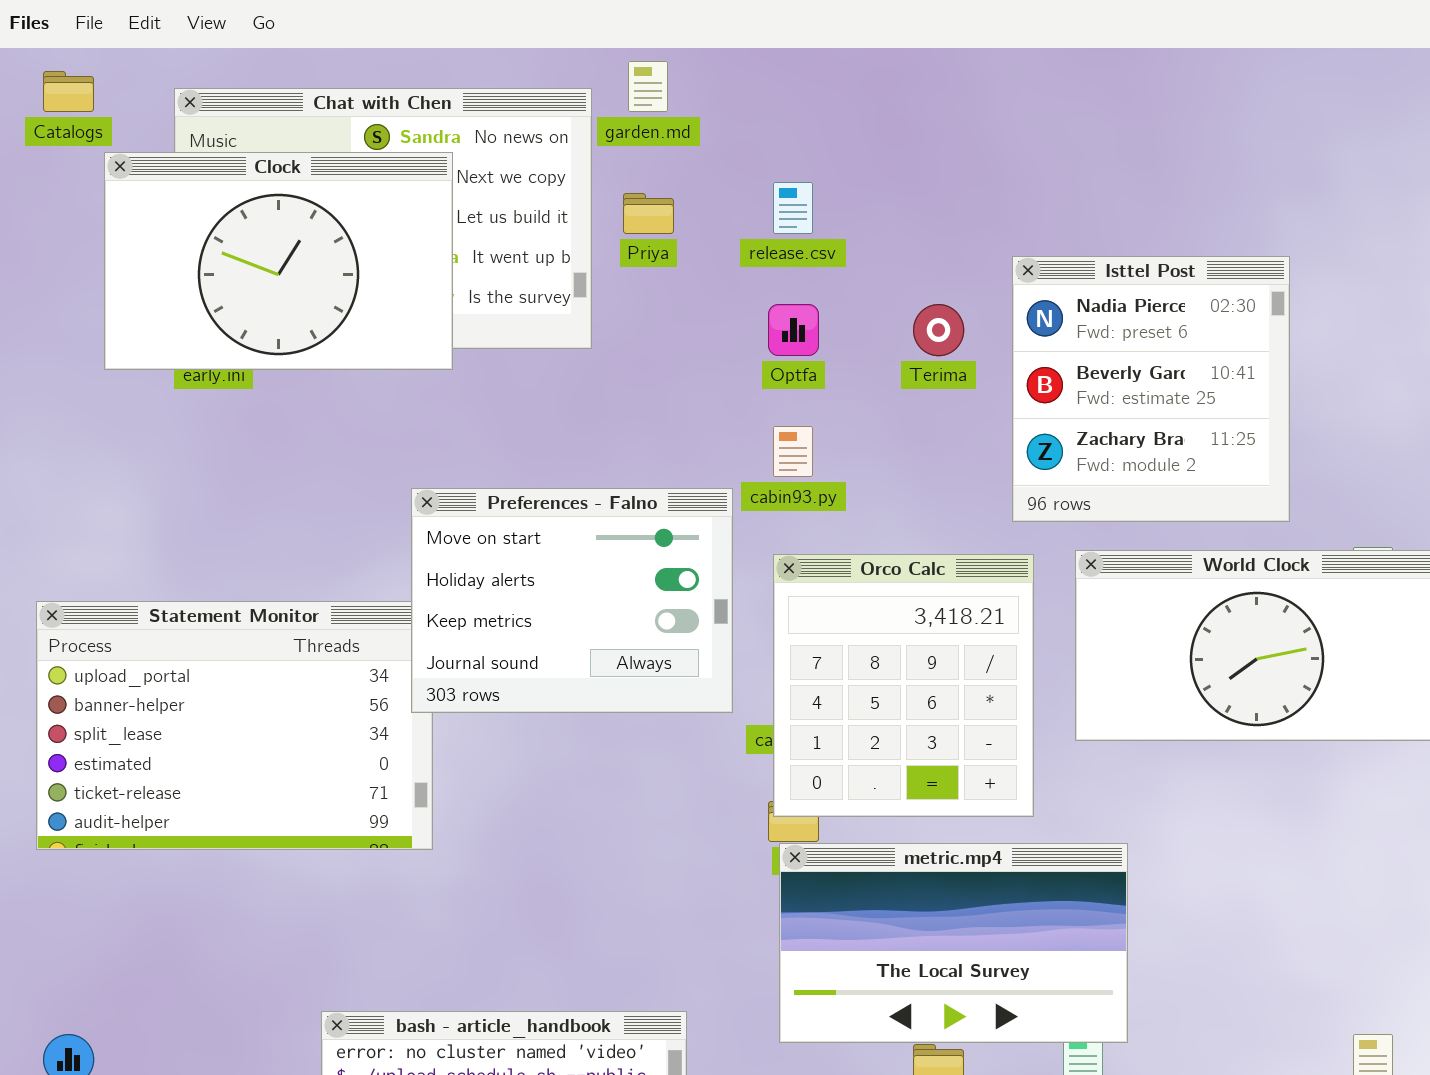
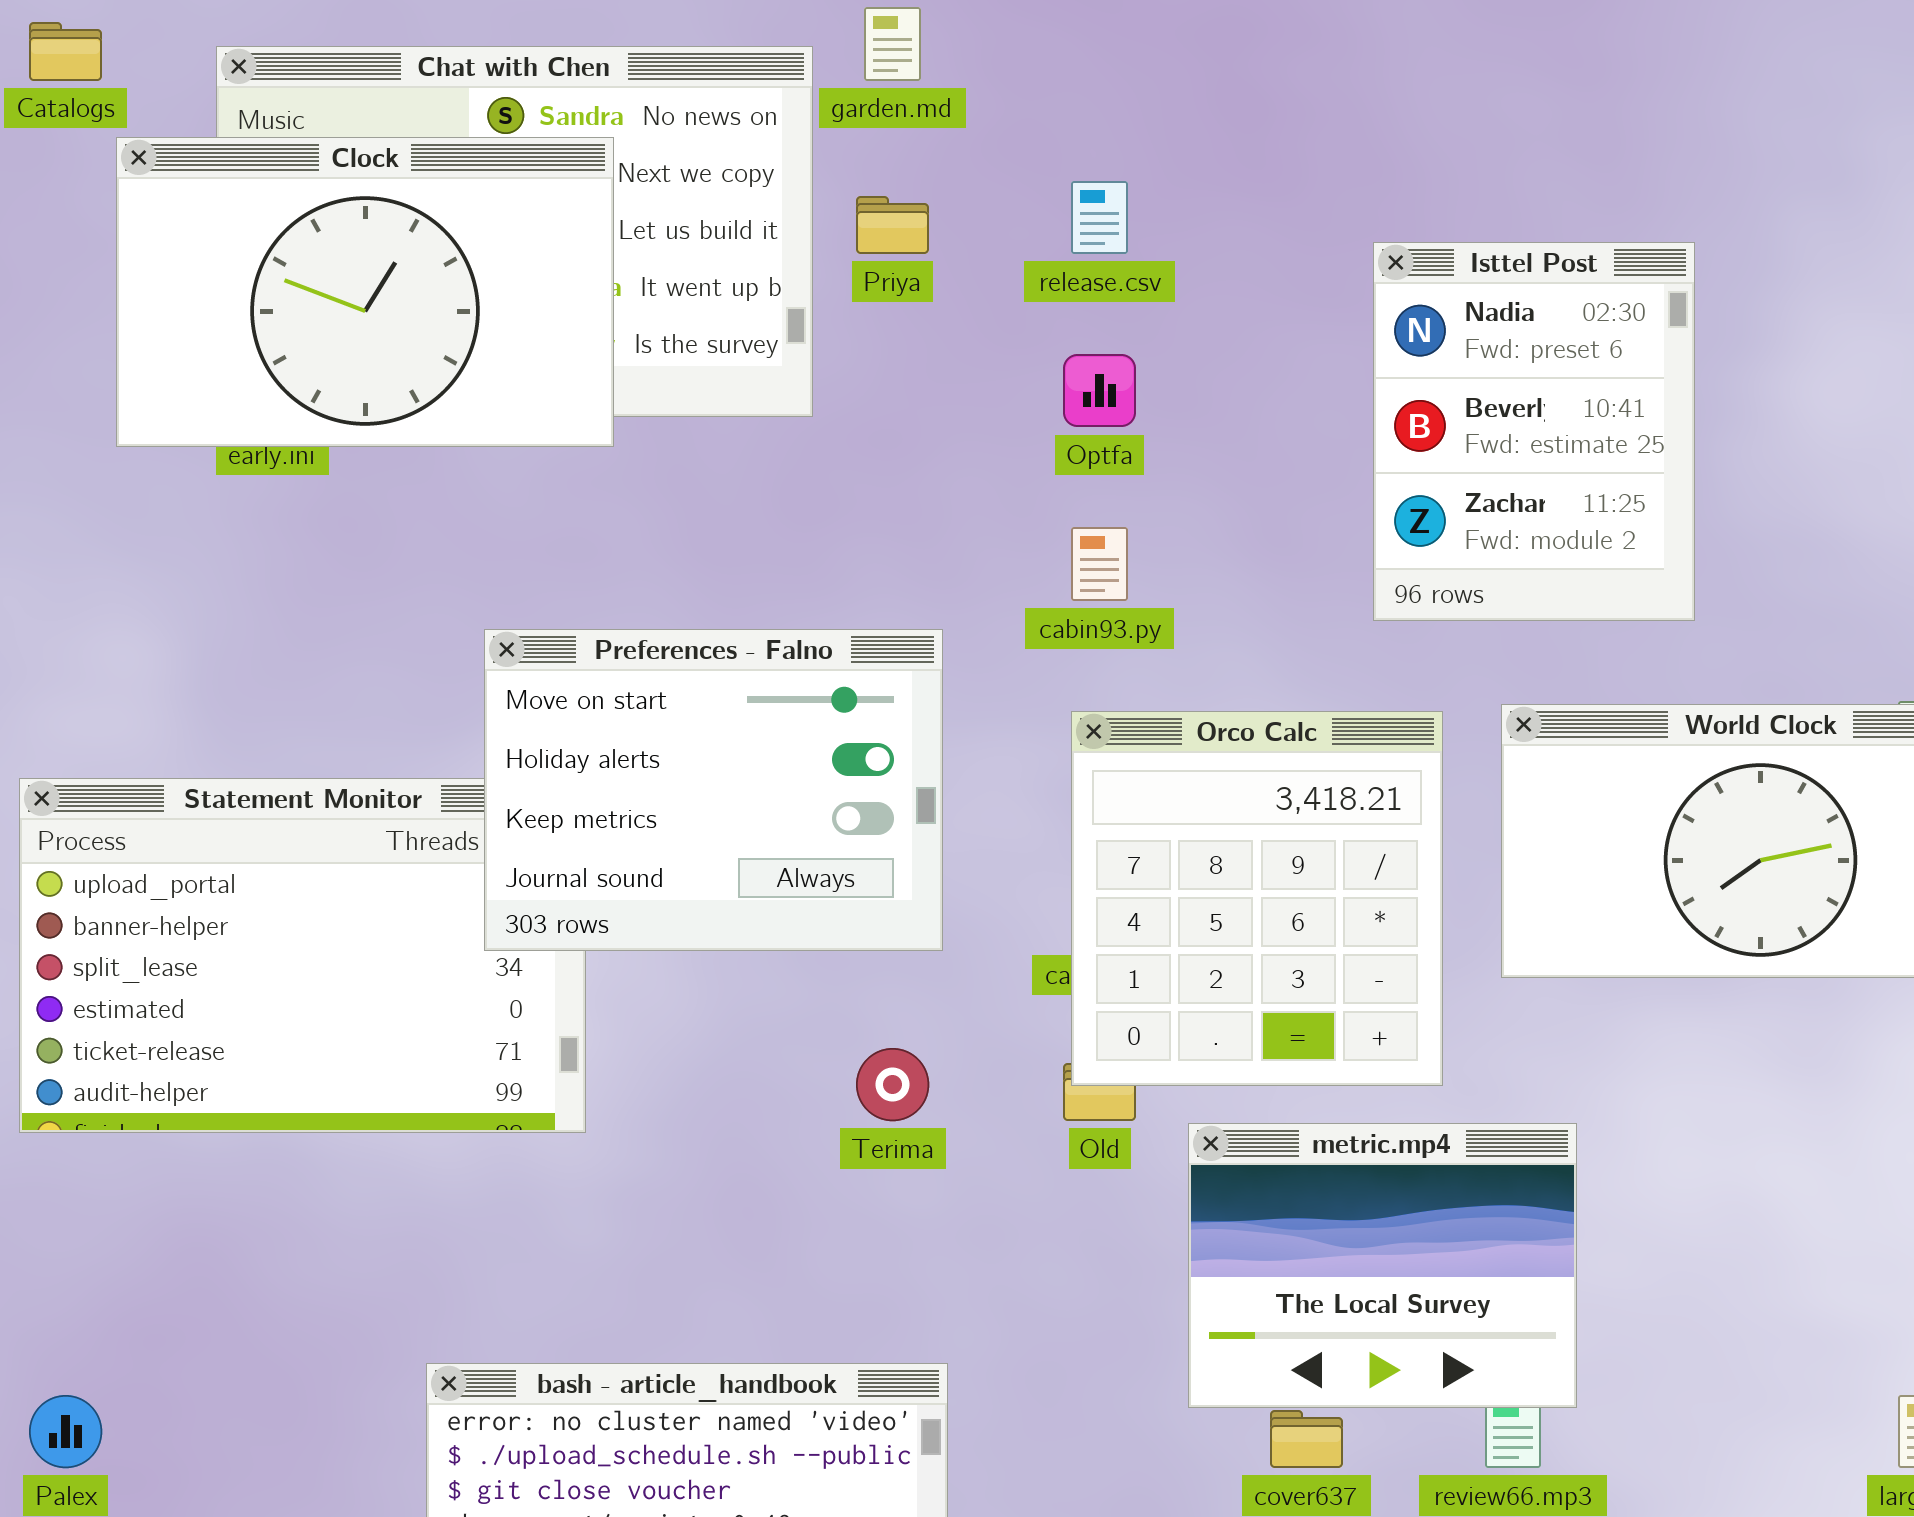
Isttel Post: [1012,256,1290,522] -> [1373,242,1695,621], moved, resized
Terima: [913,304,964,356] -> [856,1048,929,1121], moved
Preferences - Falno: [411,488,733,713] -> [484,629,943,951], moved
metric.mp4: [779,843,1128,1043] -> [1188,1123,1577,1408], resized

